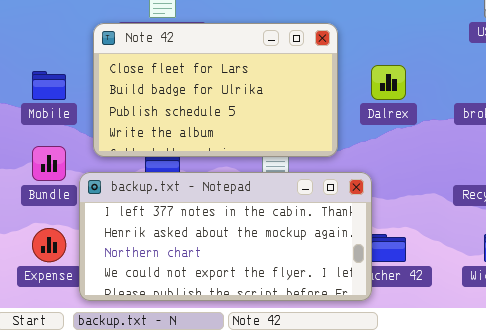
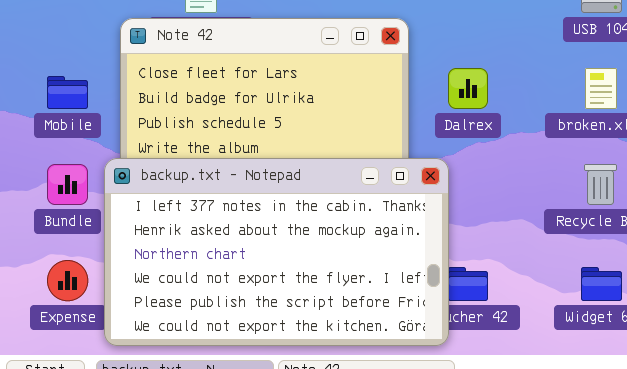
backup.txt - Notepad: [79,172,372,301] -> [104,158,449,346], resized

